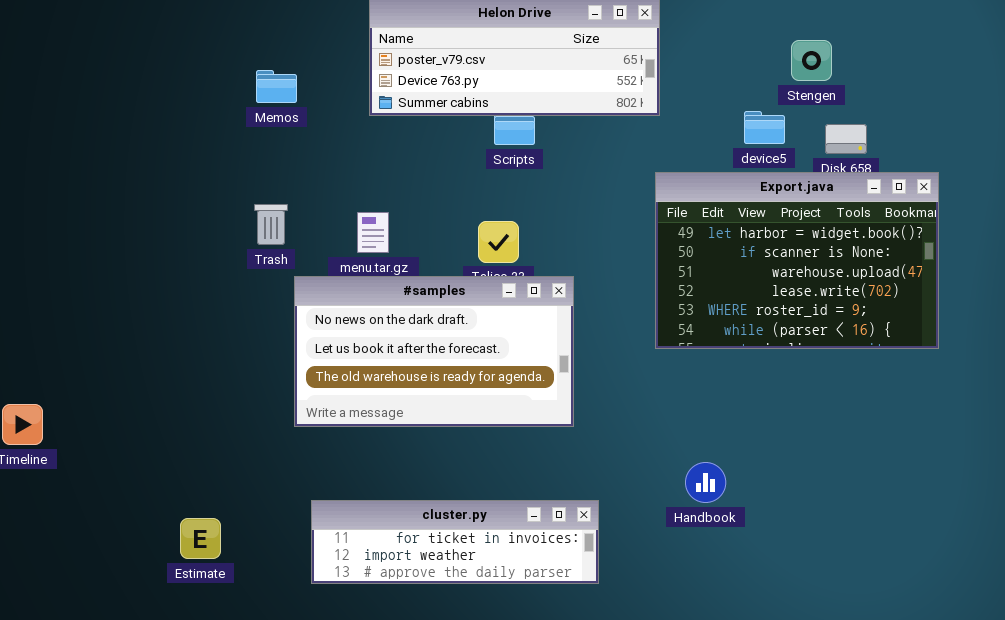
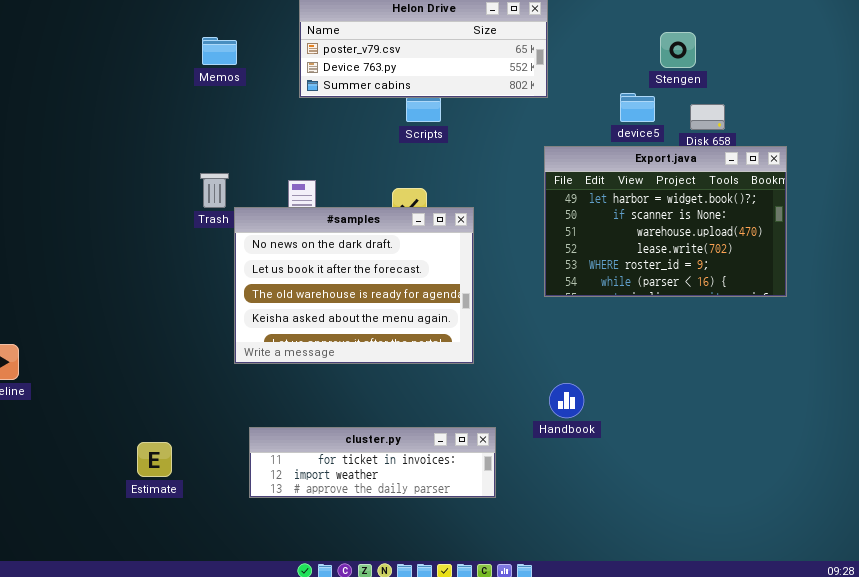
Memos: [256,70,297,103] -> [202,37,237,65], moved
#samples: [294,276,574,427] -> [234,207,474,364], resized
Handbook: [685,462,726,503] -> [549,383,584,418], moved

